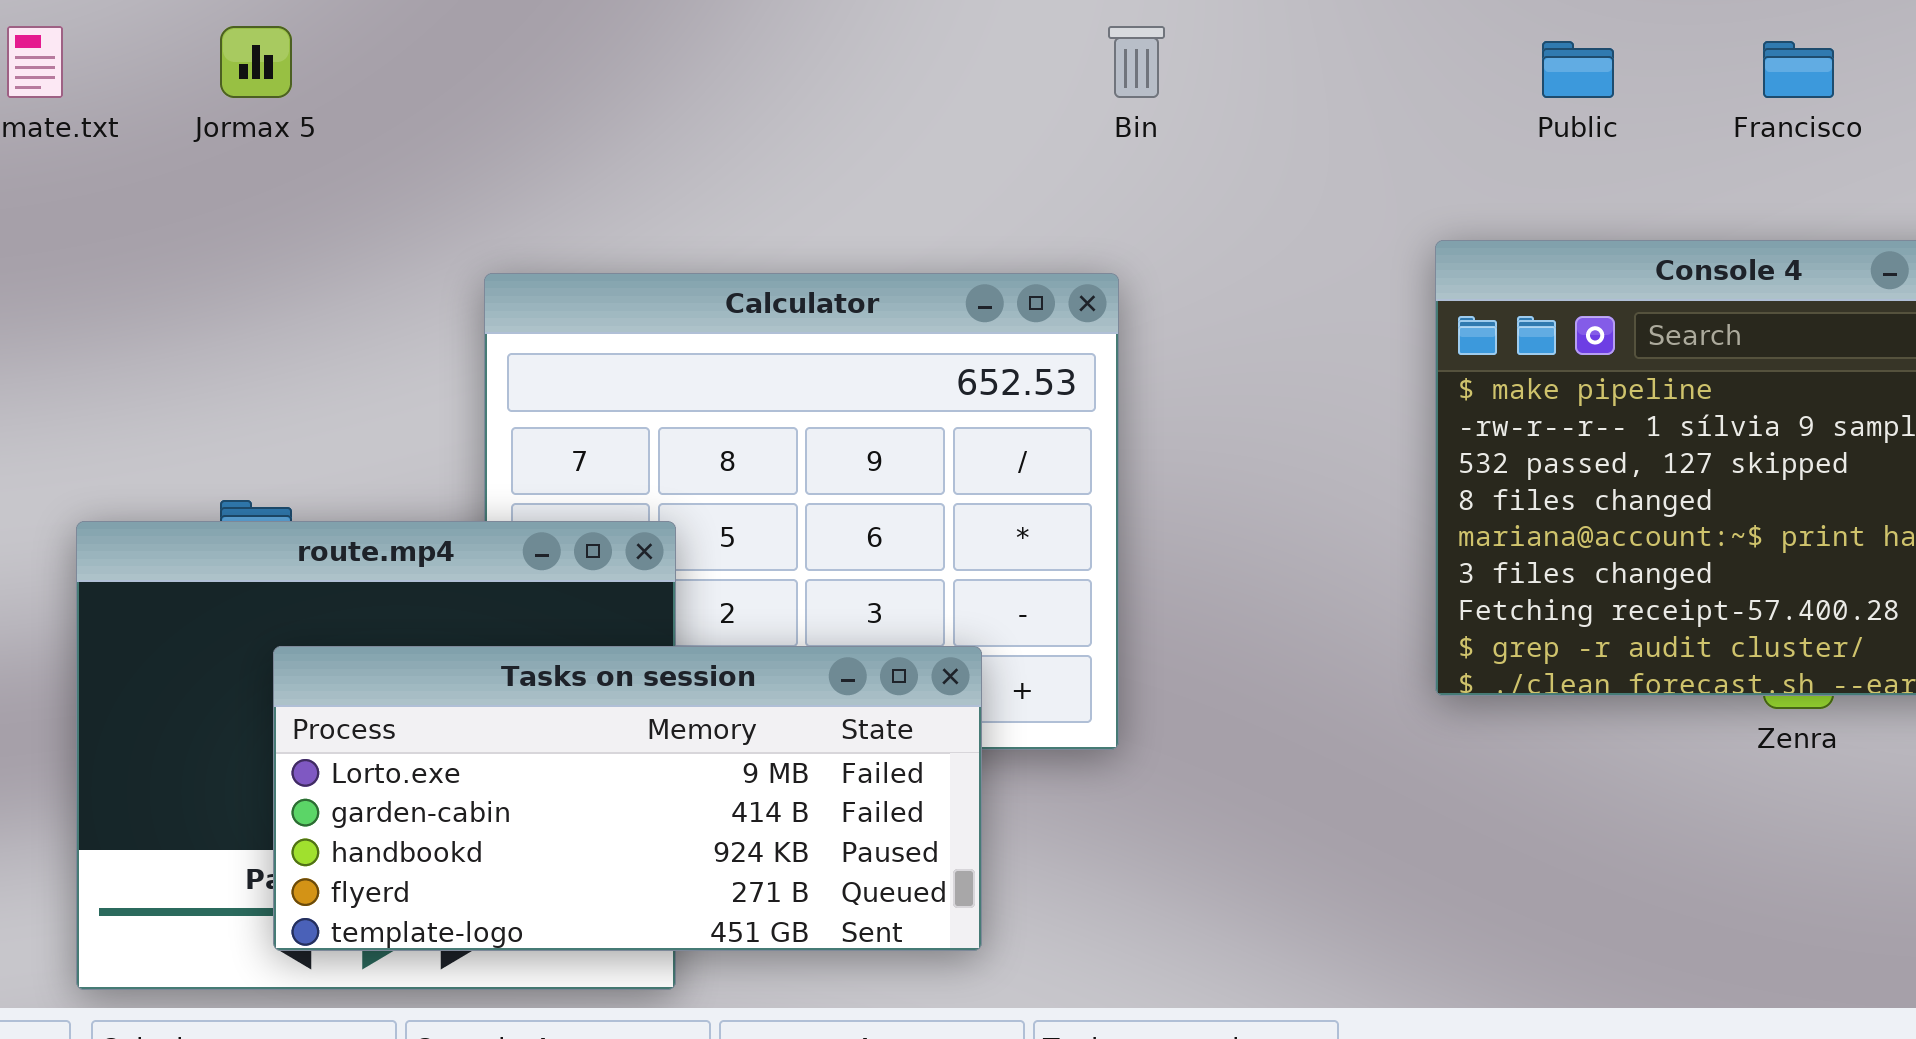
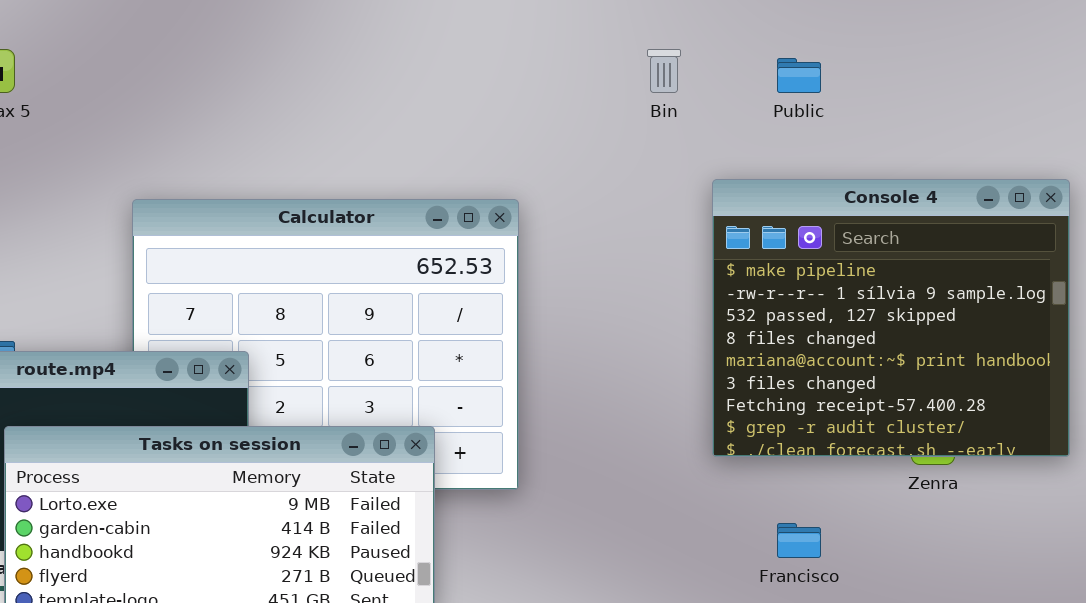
Bin: [1108,26,1165,98] -> [647,49,681,93], moved
Francisco: [1763,41,1834,98] -> [777,523,821,558], moved

